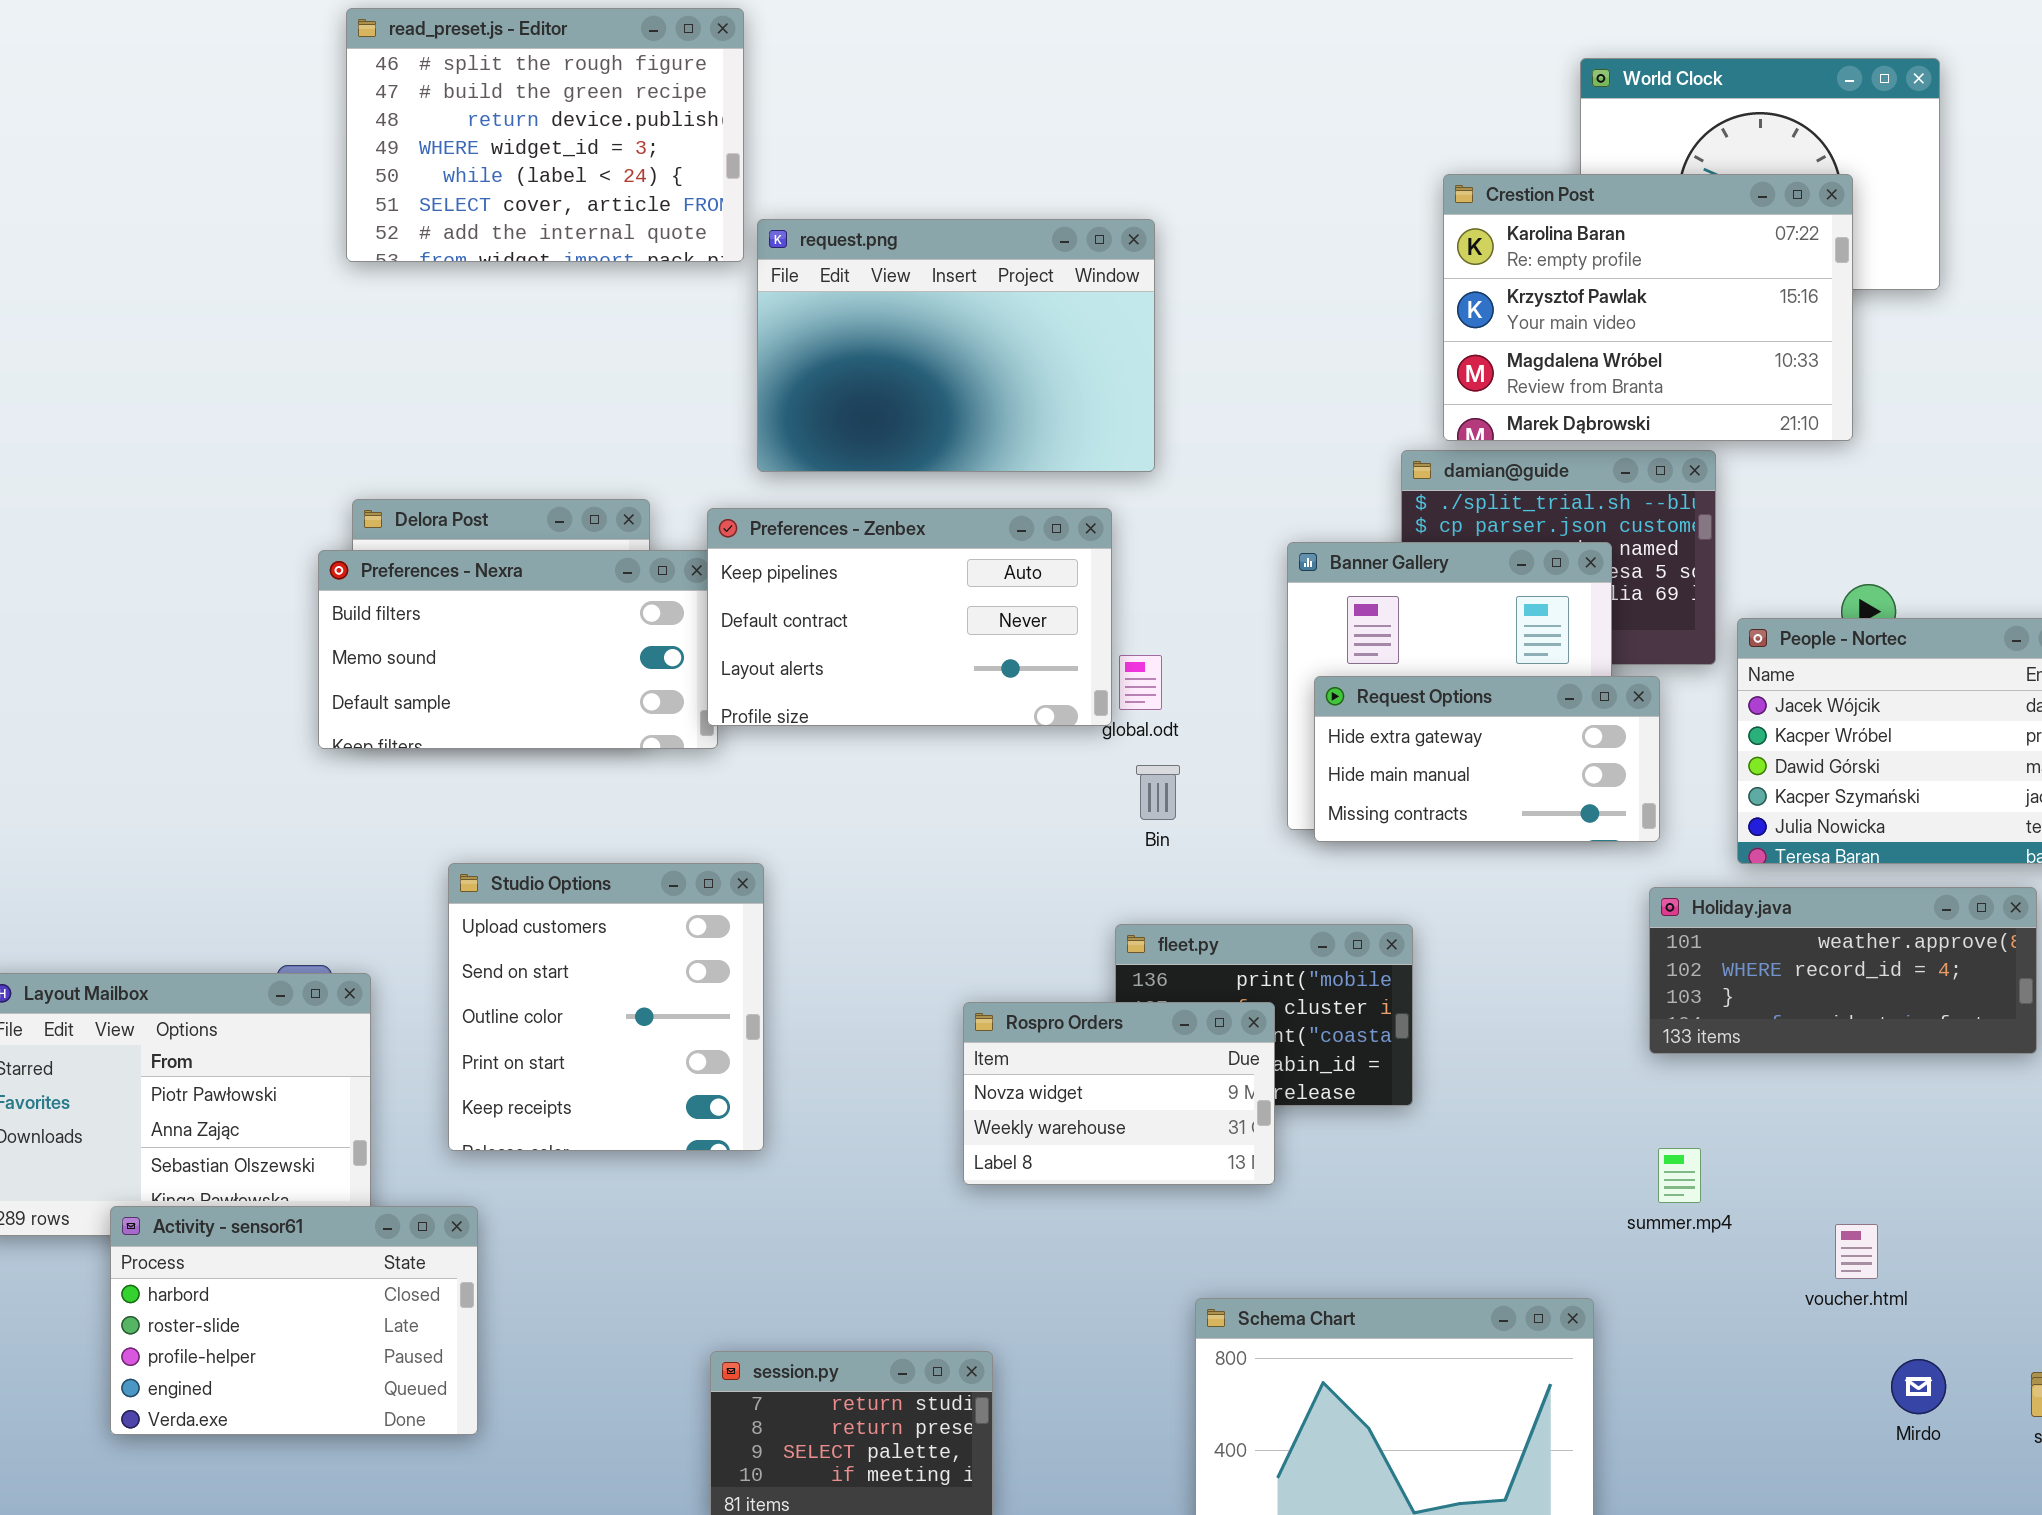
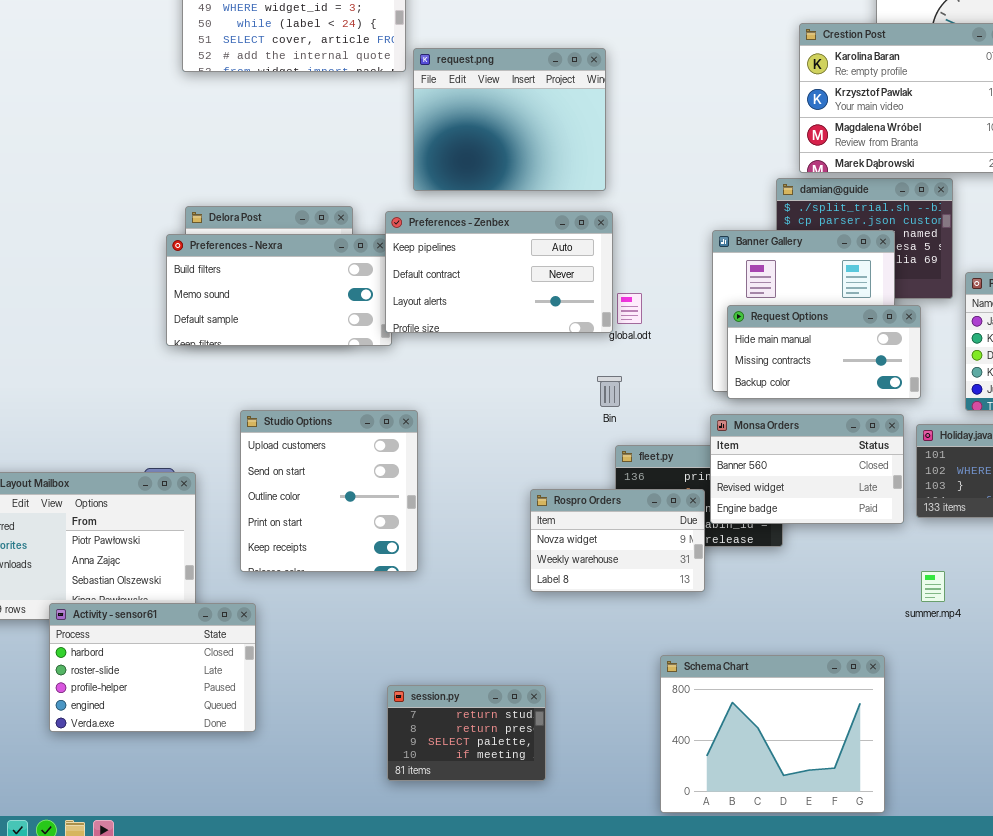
request.png: [757,219,1155,472] -> [413,48,606,191], resized
Request Options: [1314,676,1660,842] -> [727,305,921,399], scrolled down 1 row
Bin: [1136,765,1180,820] -> [597,376,622,407], moved
Monsa Orders: none -> [710,414,904,524], opened

